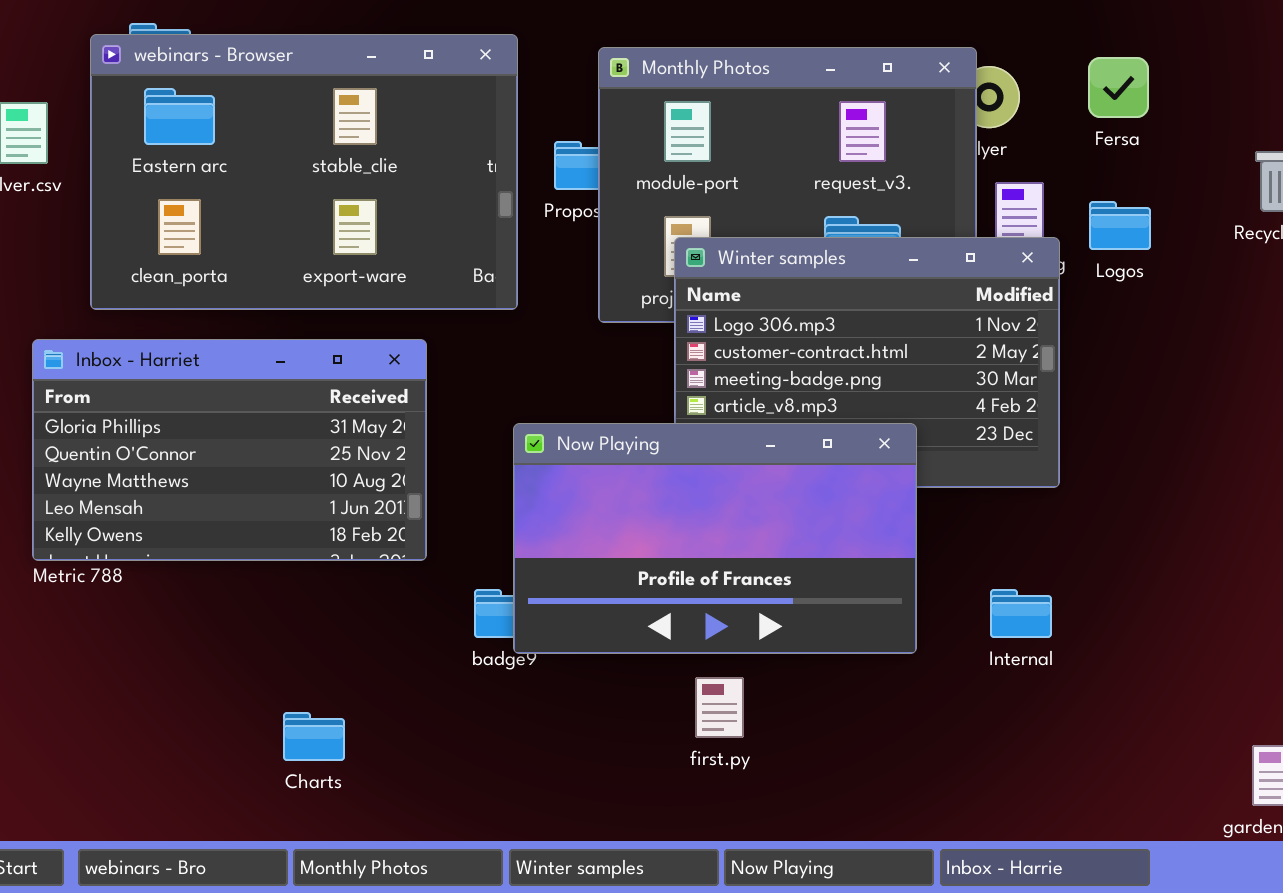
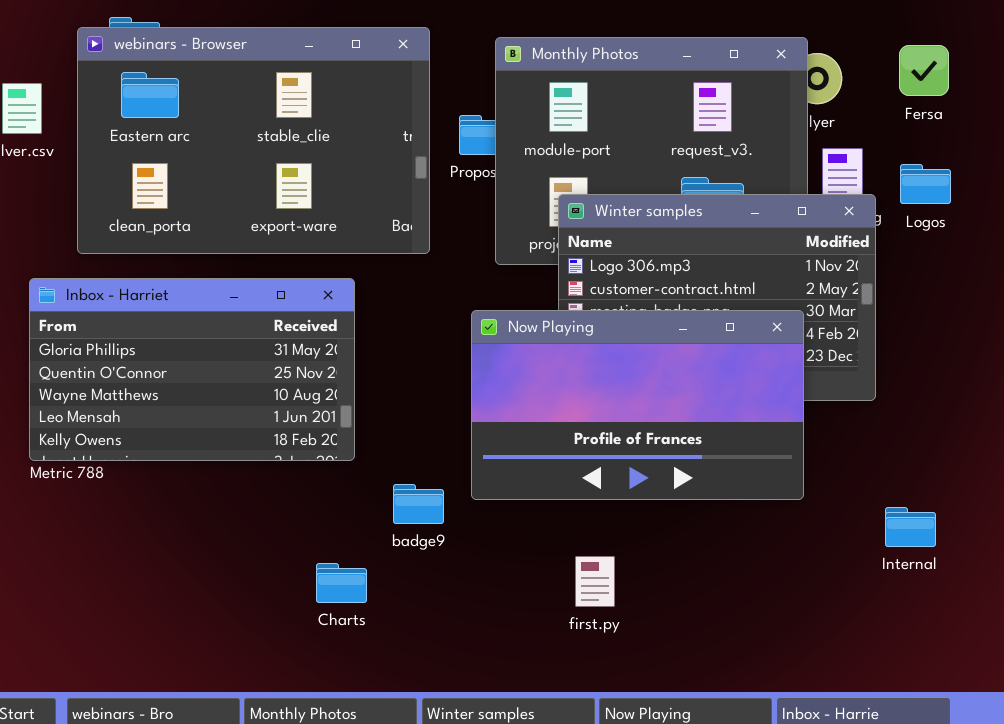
Now Playing: [513,423,917,654] -> [471,310,804,500], moved
Internal: [990,589,1052,638] -> [885,507,936,547], moved
Charts: [283,712,345,761] -> [316,563,367,603], moved

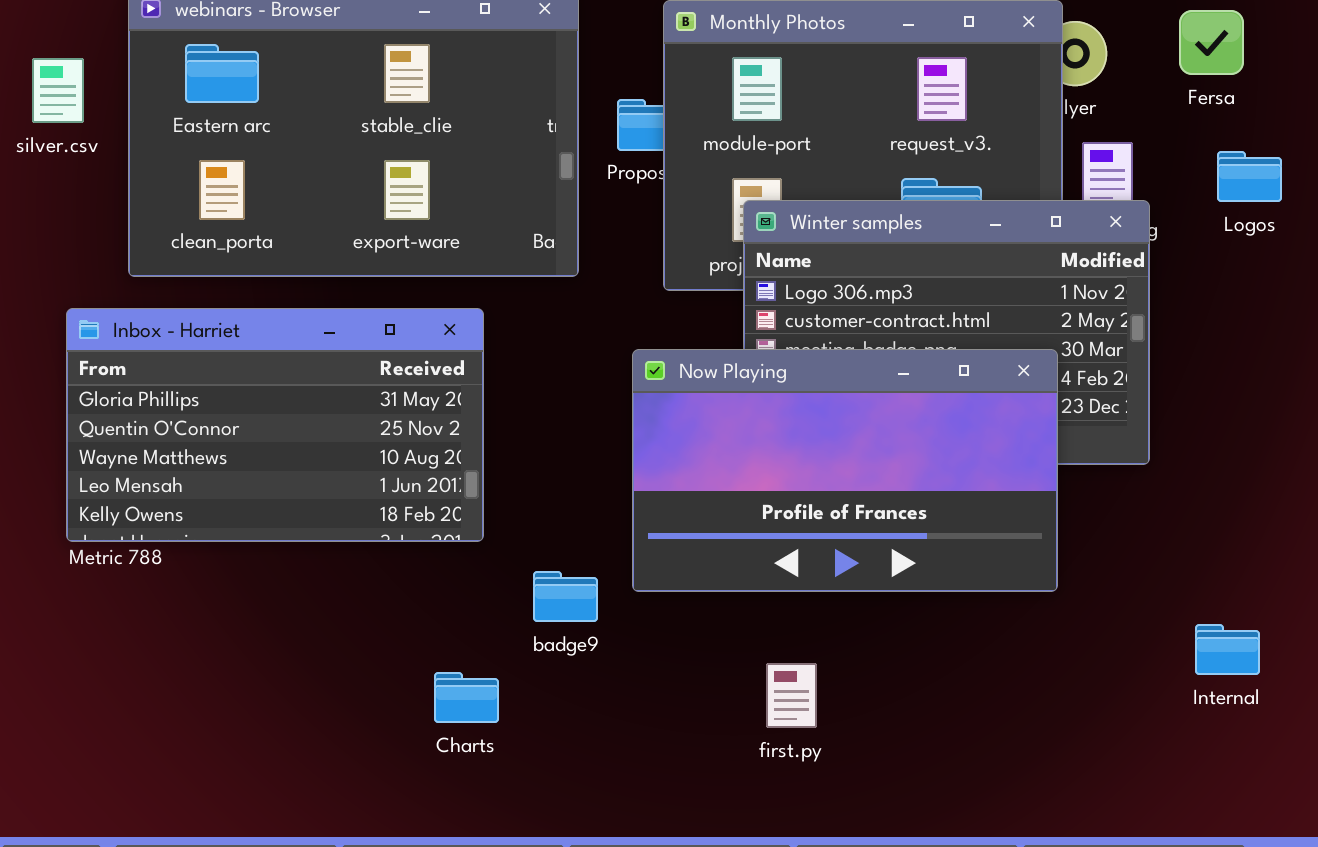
Logos: [900,164,951,204] -> [1217,151,1282,202], moved
Internal: [885,507,936,547] -> [1195,624,1260,675], moved

